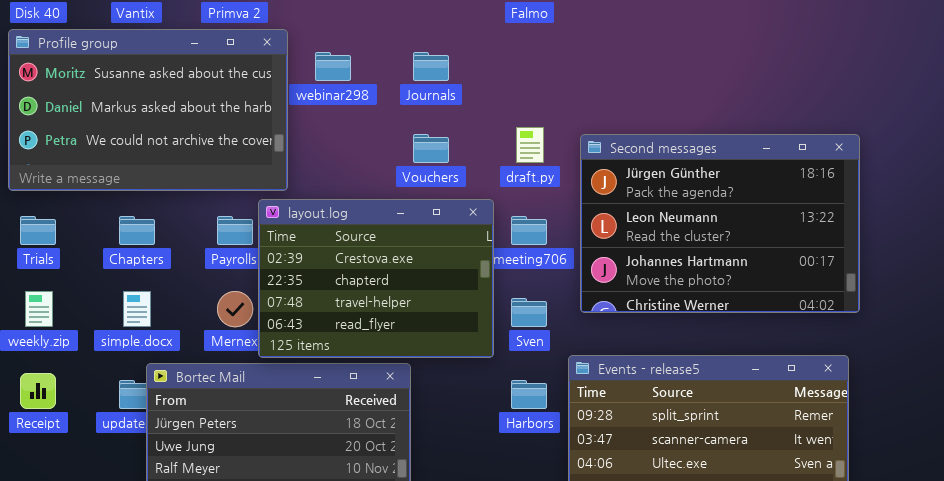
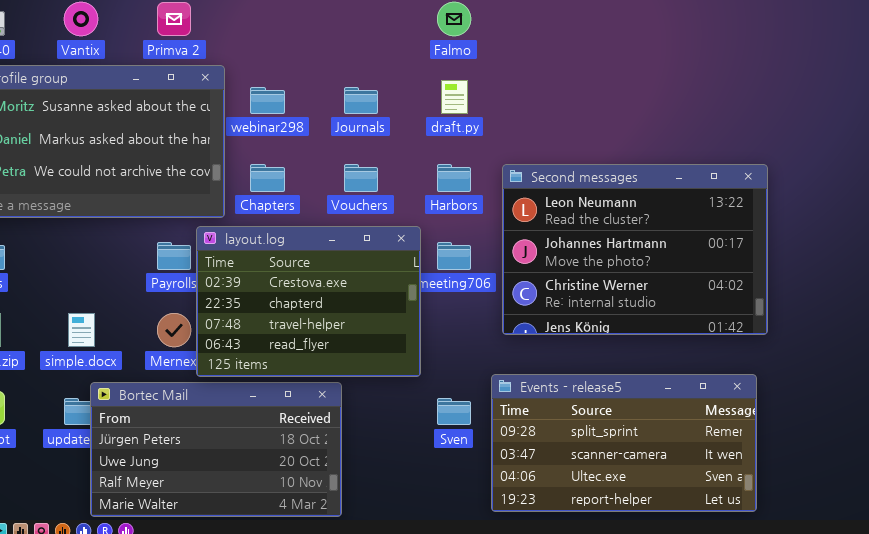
draft.py: [516,127,544,163] -> [441,80,468,114], moved
Second messages: [580,134,860,313] -> [502,164,768,335], scrolled down 1 row
Chapters: [119,216,155,245] -> [250,164,285,192], moved
Sven: [511,298,547,327] -> [437,398,471,425], moved
Harbors: [511,380,547,409] -> [437,164,471,192], moved

